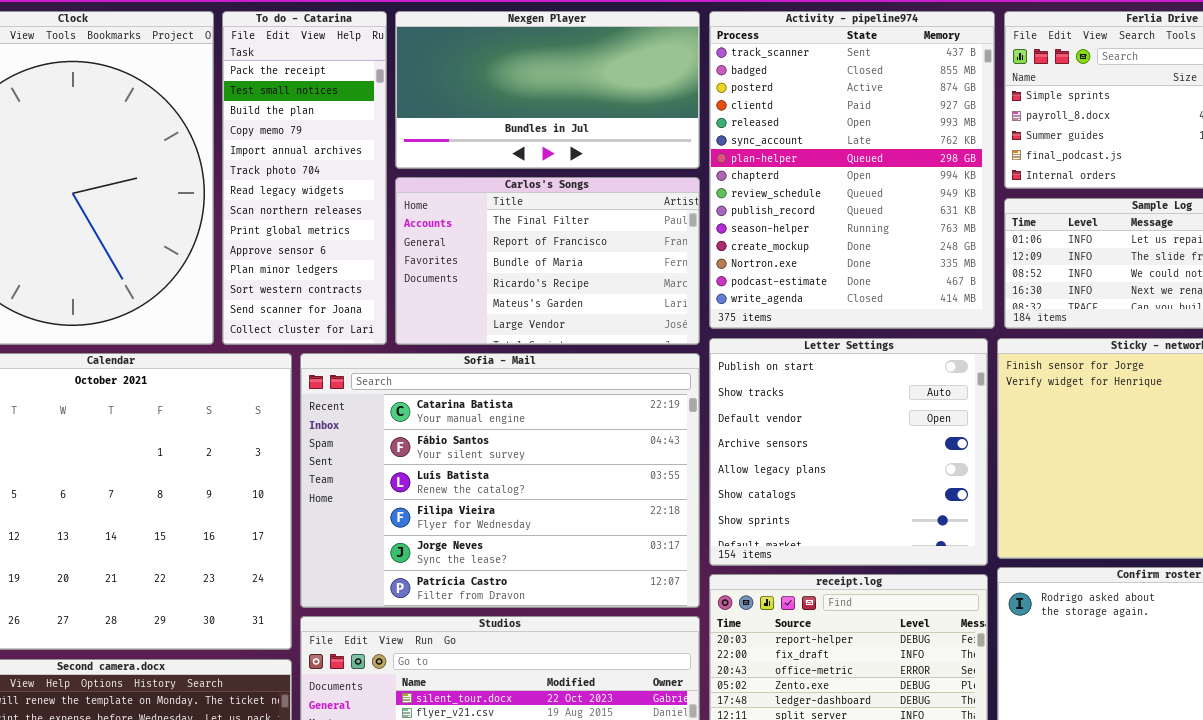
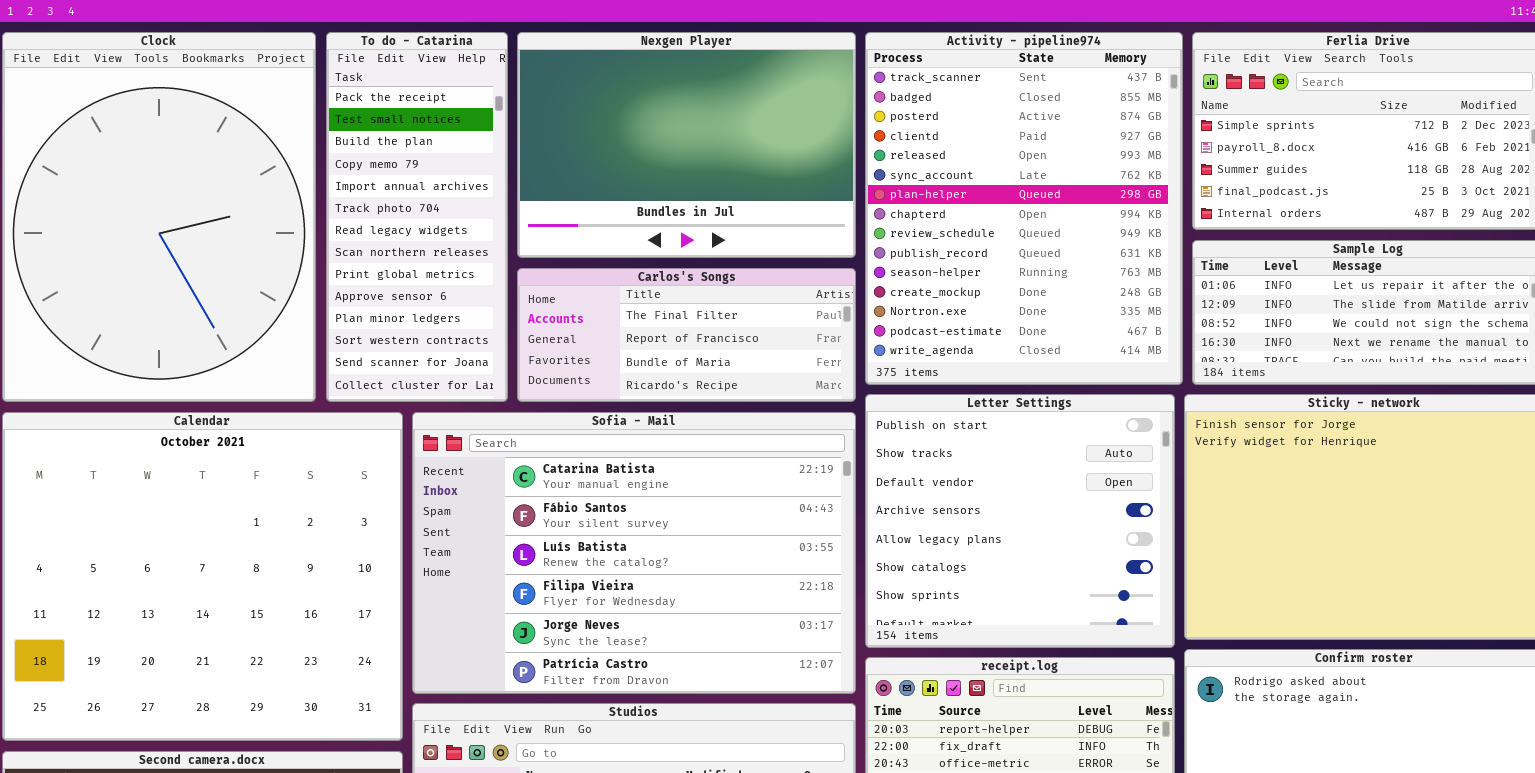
Nexgen Player: [395,11,700,169] -> [517,32,856,258], resized
Carlos's Songs: [395,177,700,345] -> [517,268,856,402], resized

